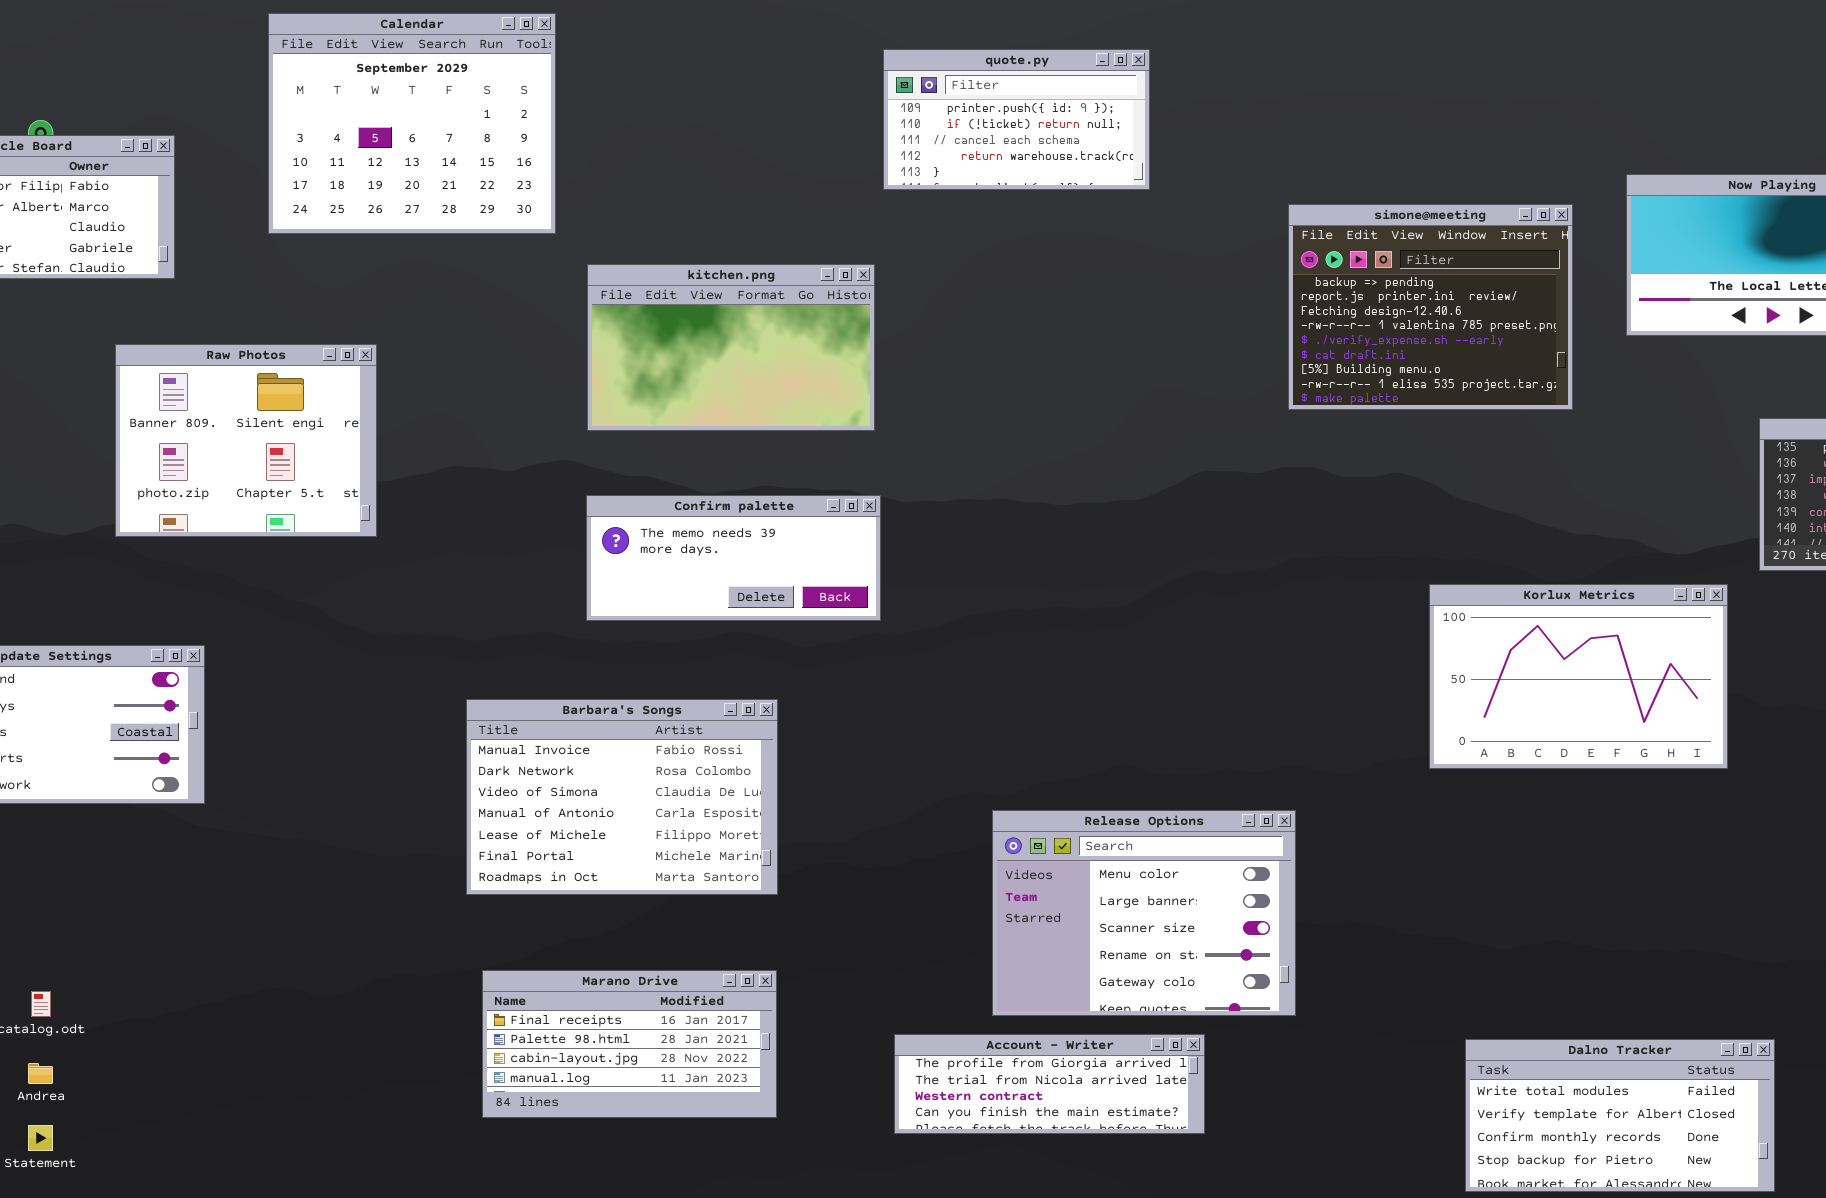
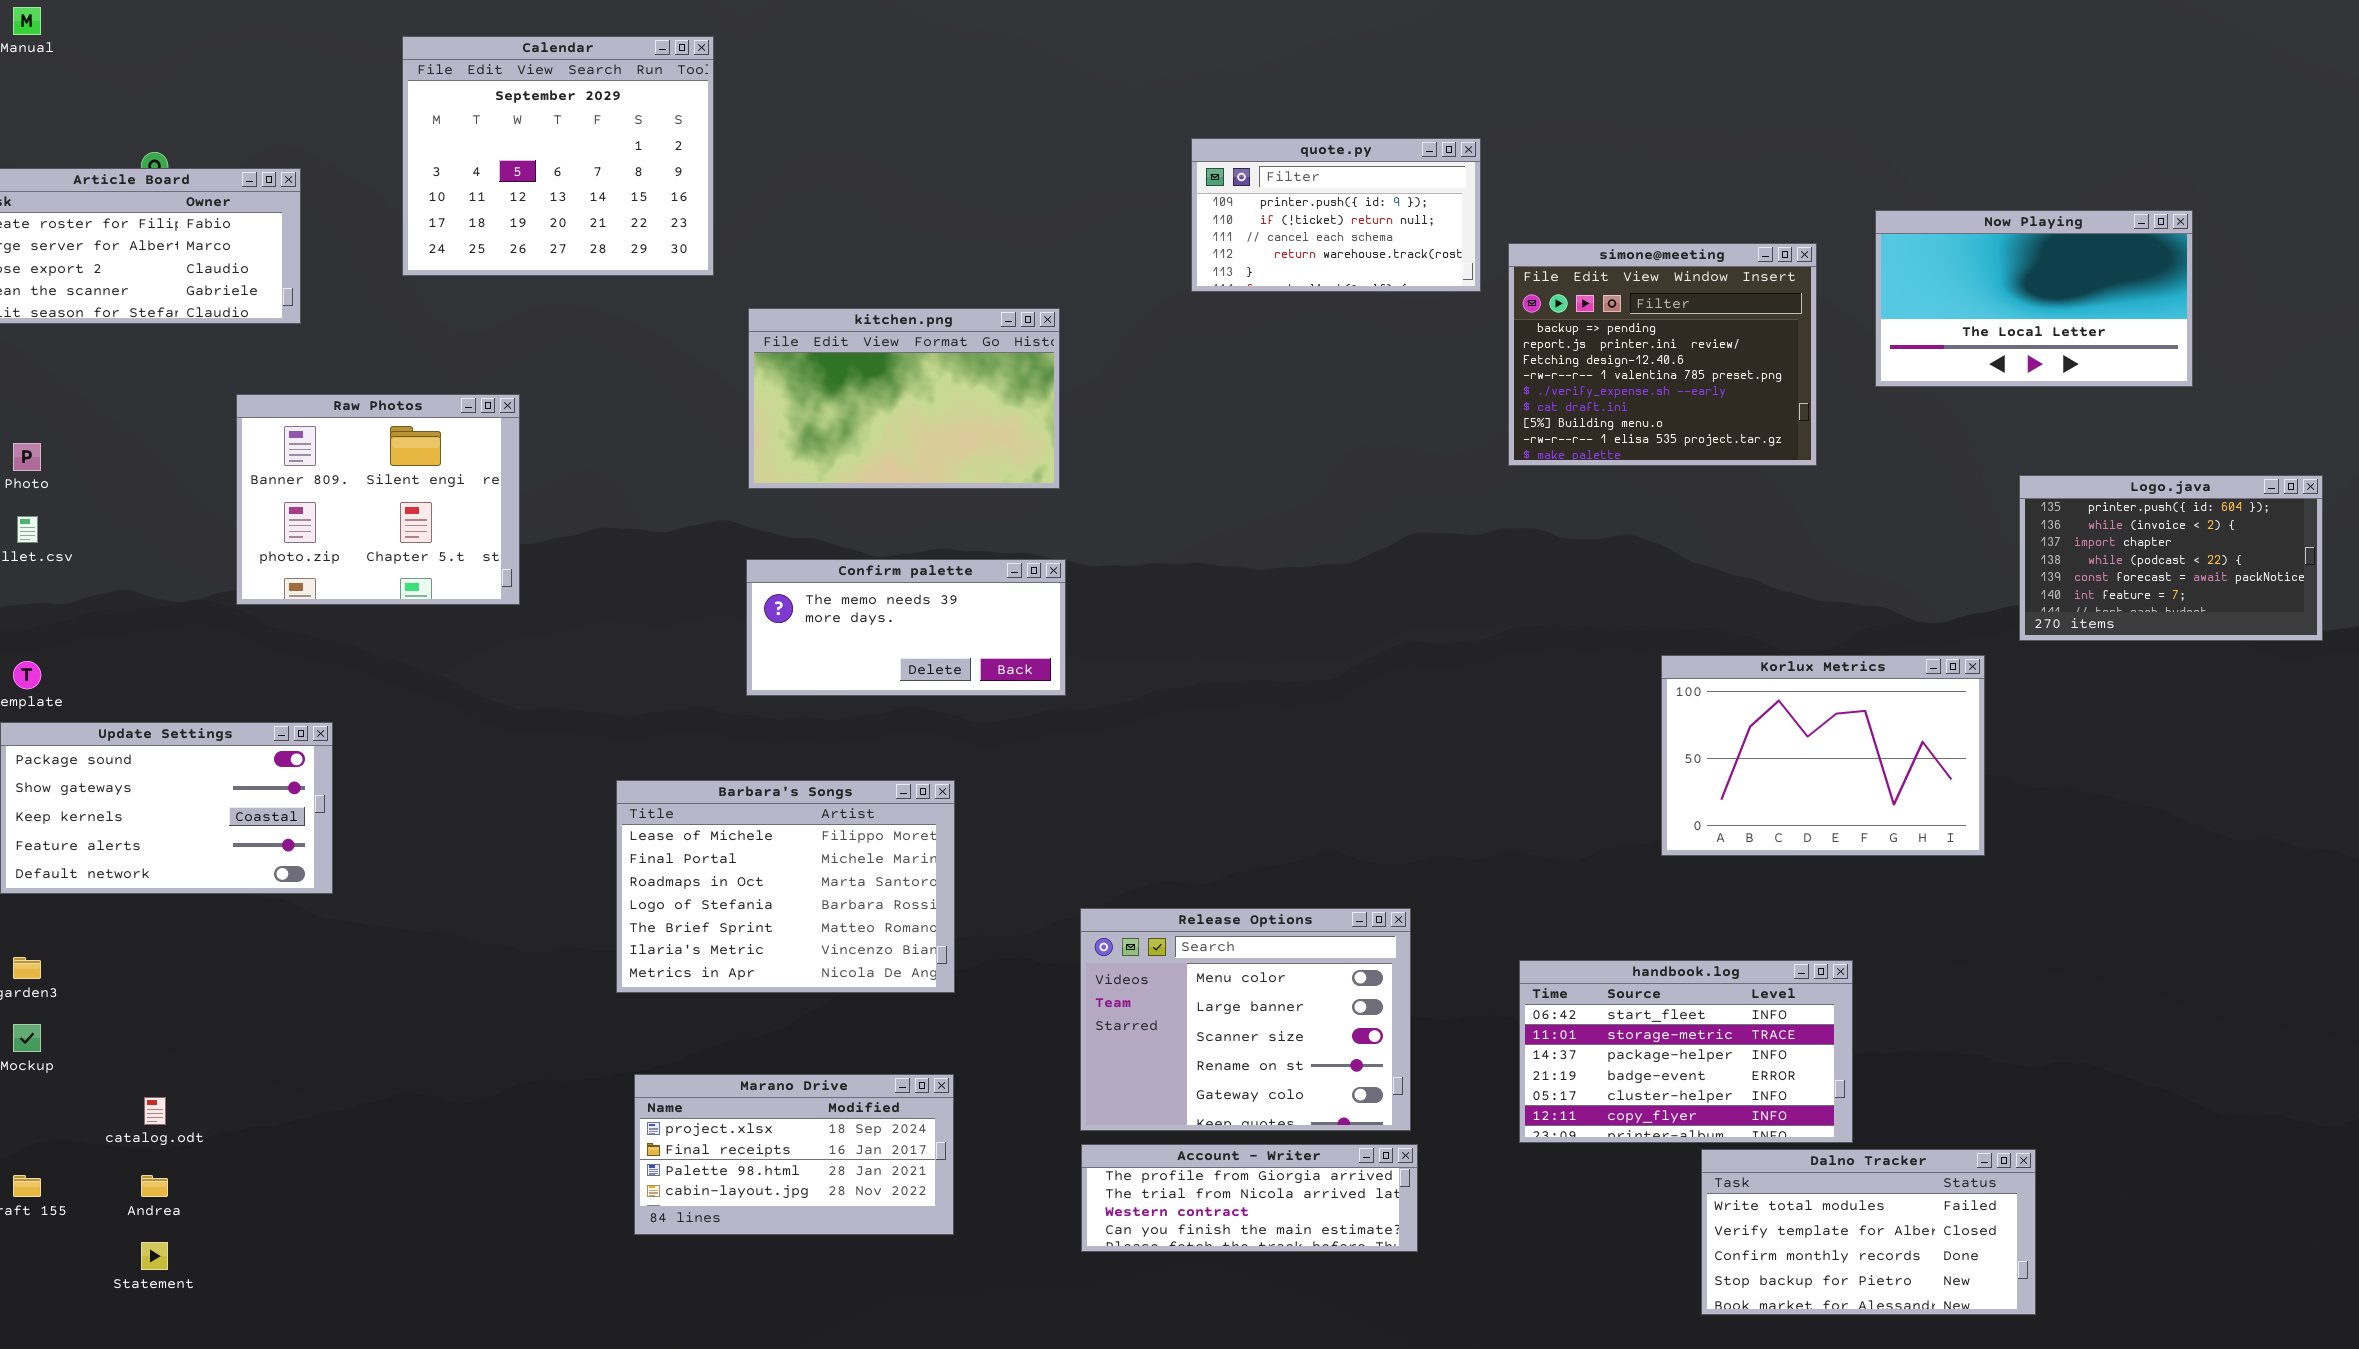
quote.py: [883,49,1150,190] -> [1191,138,1481,292], moved
Barbara's Songs: [466,699,778,895] -> [616,780,955,993], scrolled down 4 rows
Release Options: [992,810,1296,1016] -> [1080,908,1411,1131], moved
handbook.log: none -> [1519,960,1853,1143], opened
Marano Drive: [482,970,777,1118] -> [634,1074,954,1235], scrolled up 1 row

